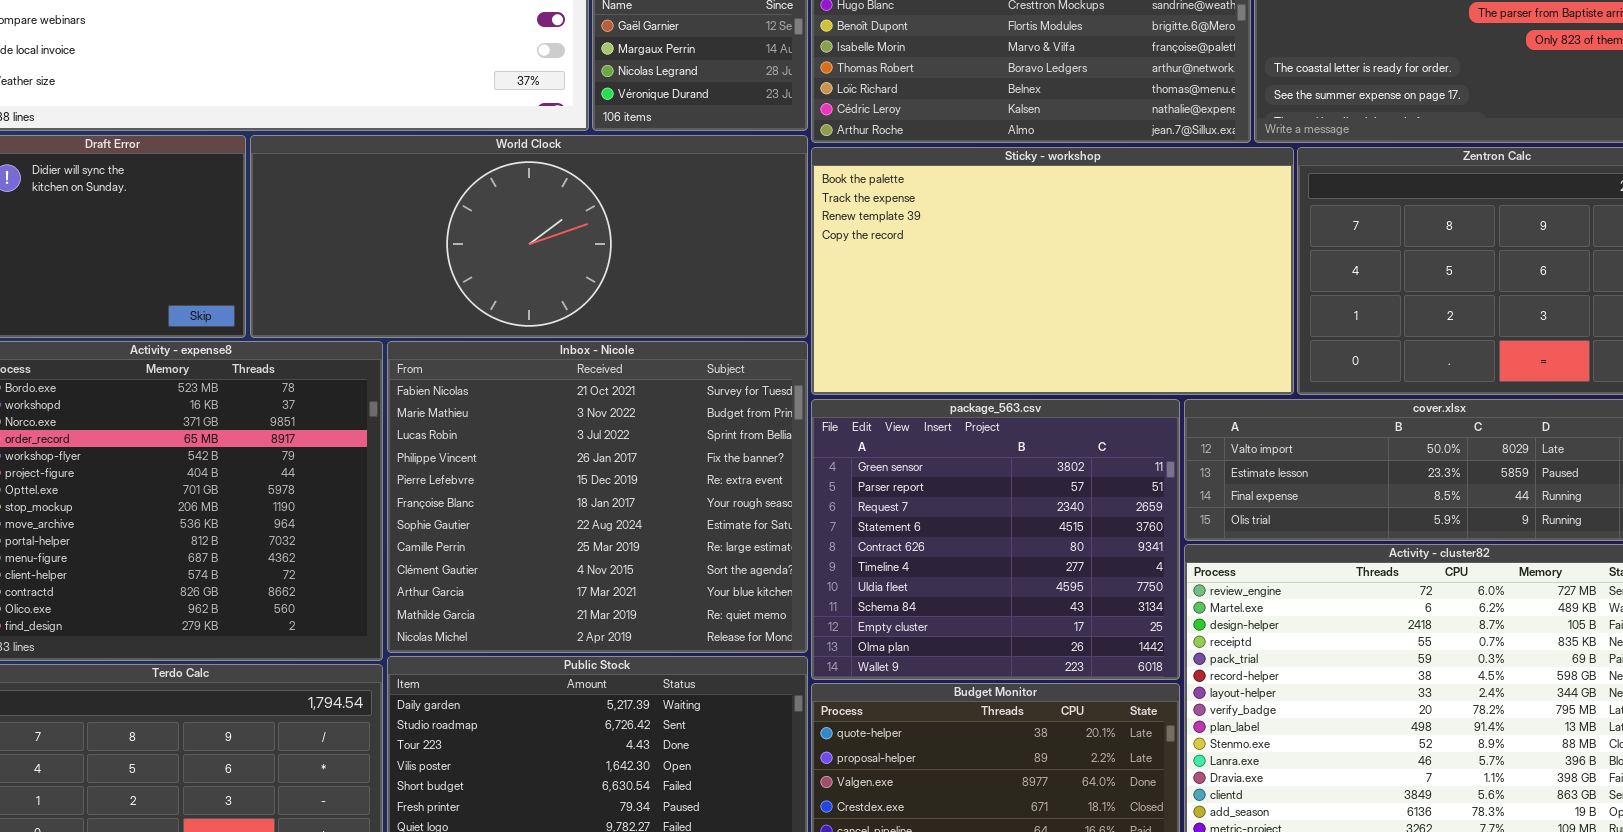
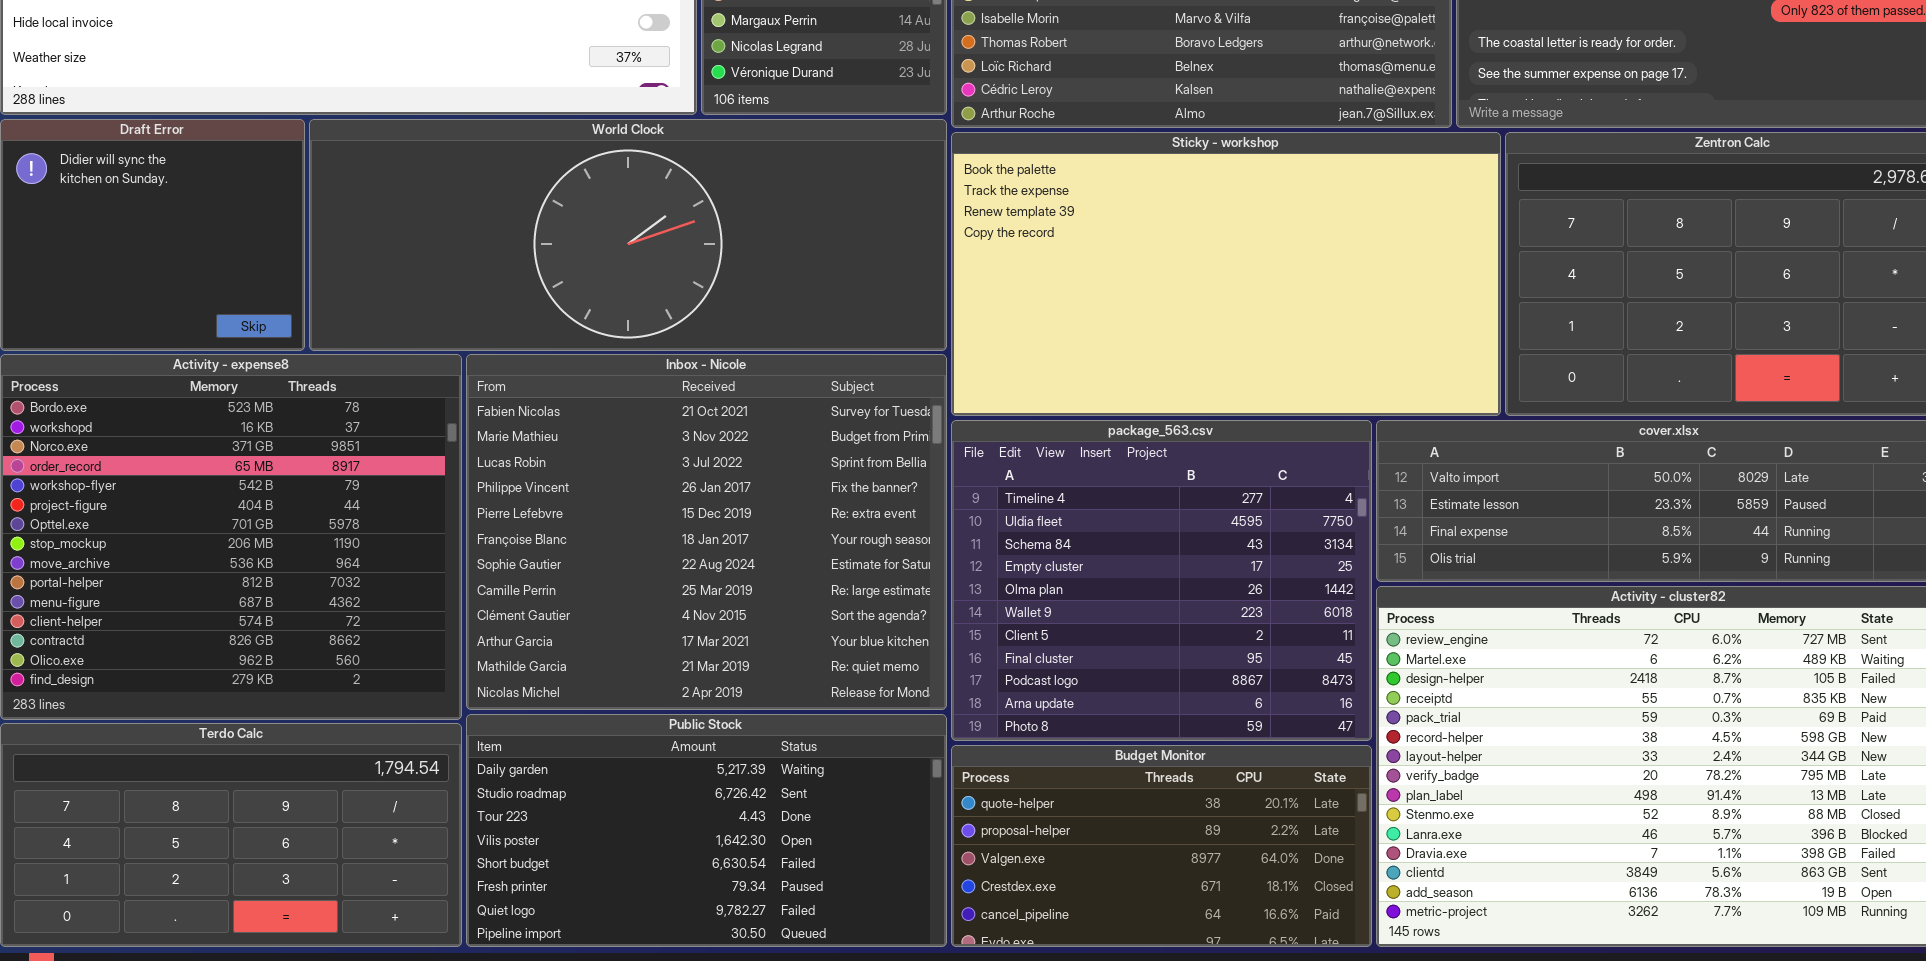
package_563.csv: [811,399,1180,680] -> [951,420,1372,741], scrolled down 5 rows

